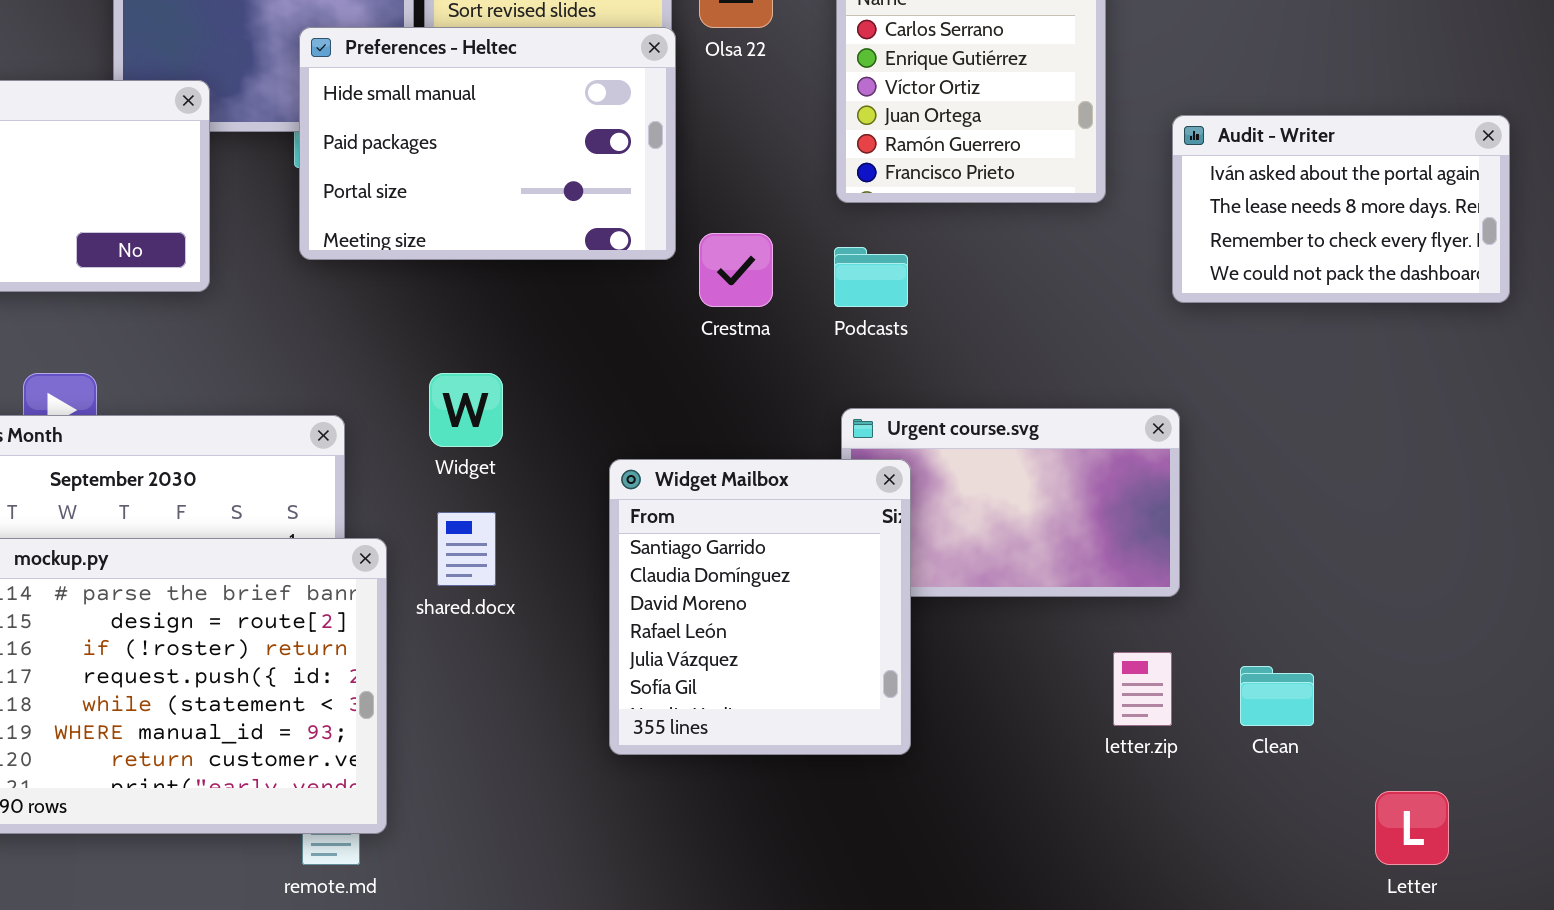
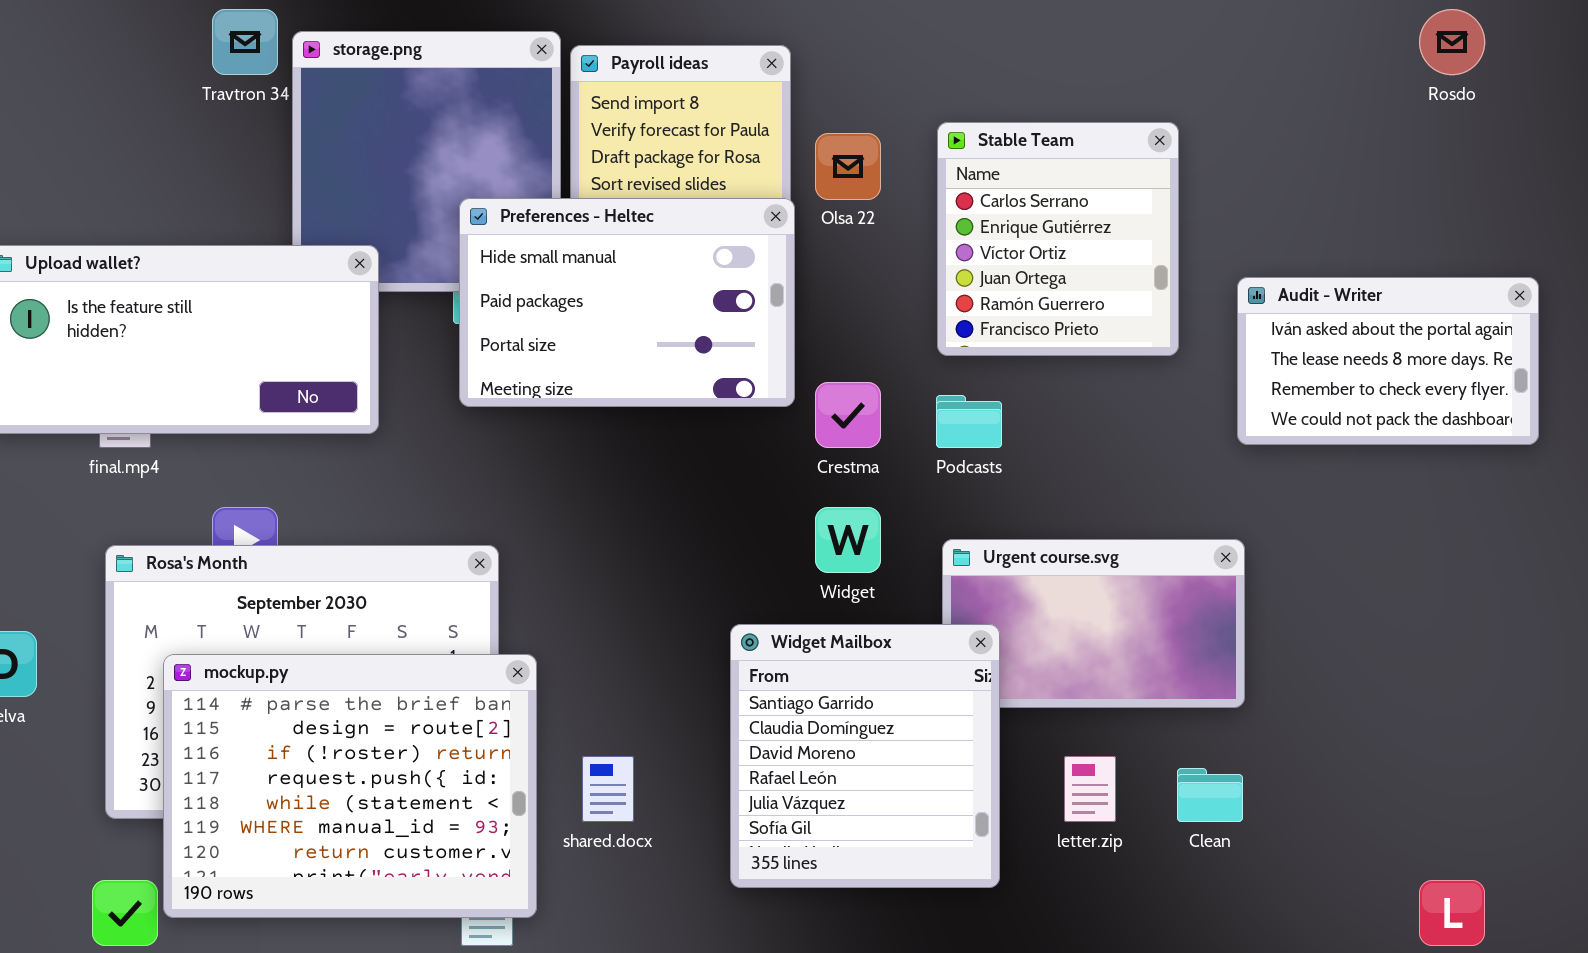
Widget: [429,373,503,447] -> [815,507,881,573], moved
Widget Mailbox: [609,459,911,755] -> [730,624,1000,888], moved
shared.docx: [437,512,496,586] -> [582,756,634,822], moved
letter.zip: [1113,652,1172,726] -> [1064,756,1116,822], moved
Clean: [1240,666,1314,726] -> [1177,768,1243,822], moved

